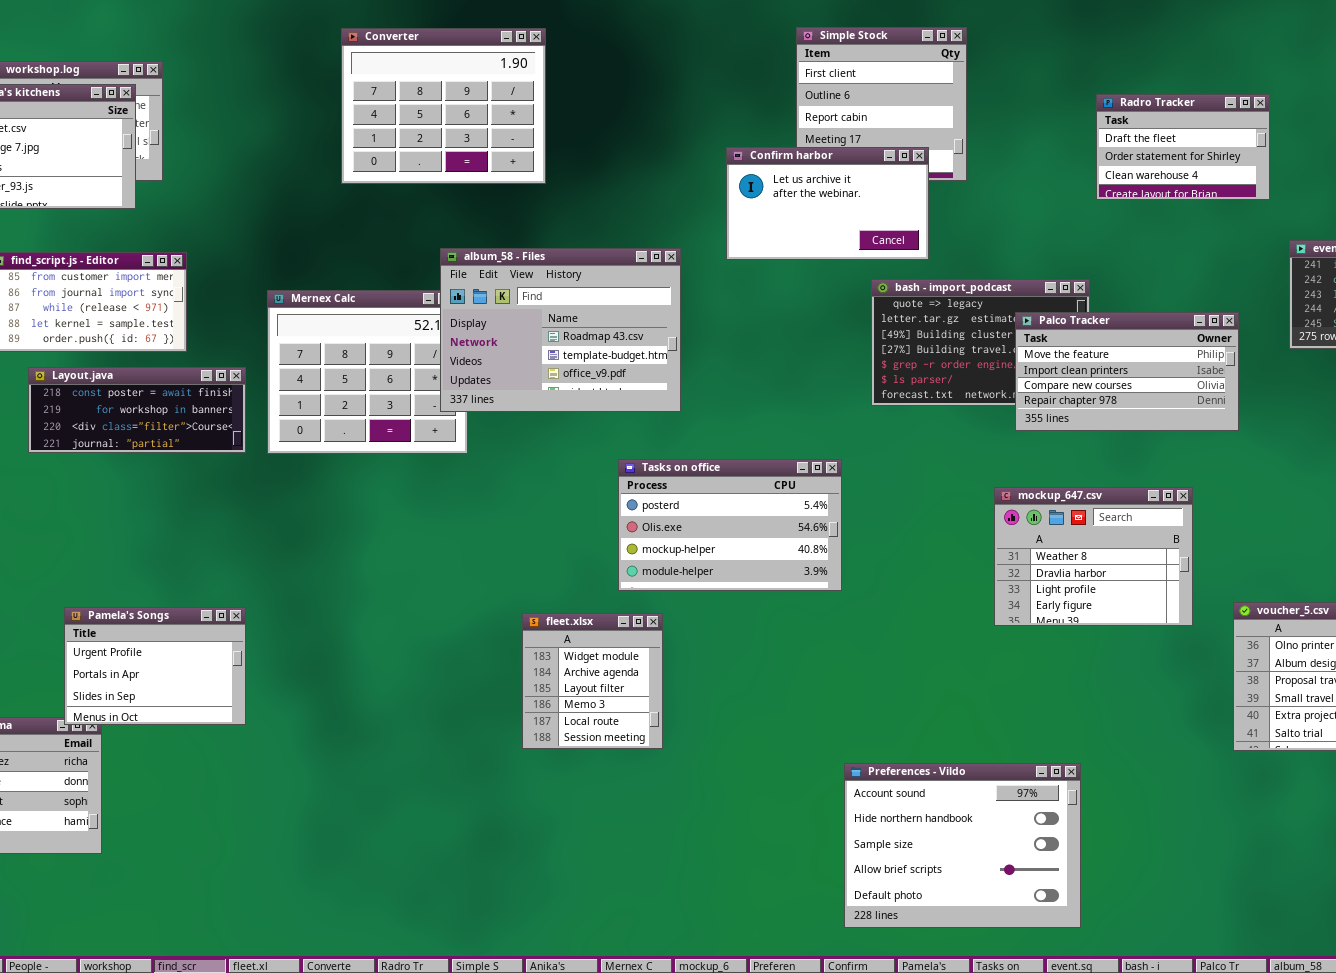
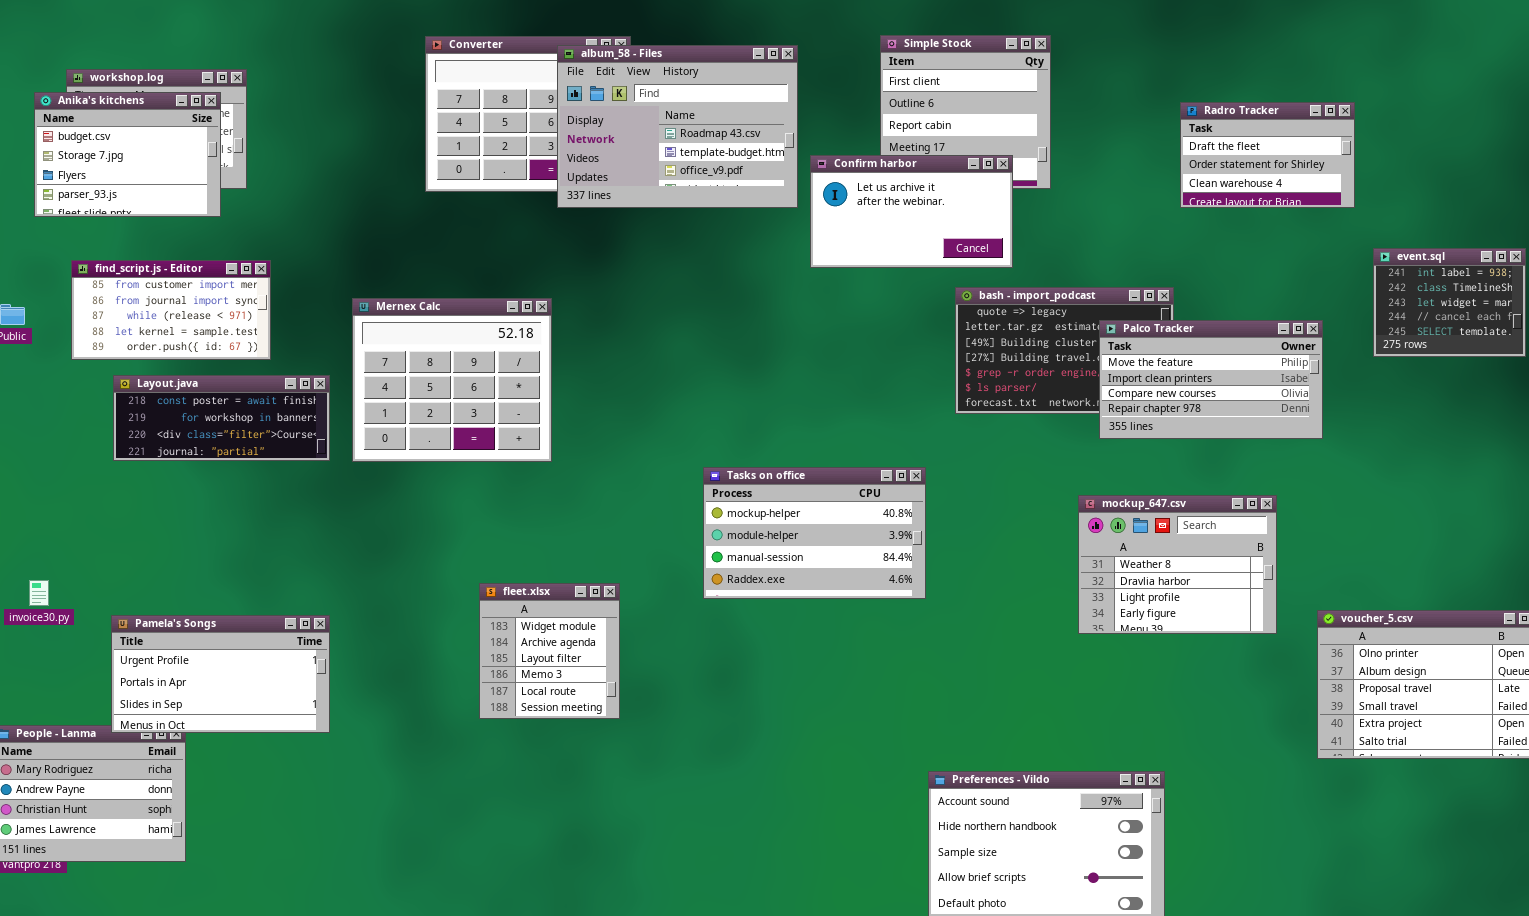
album_58 - Files: [440,248,681,412] -> [557,45,798,208], moved
Tasks on office: [618,459,842,591] -> [703,467,926,599], scrolled down 2 rows
Pamela's Songs: [64,607,246,725] -> [111,615,330,733], resized
fleet.xlsx: [522,613,663,749] -> [479,583,620,719], moved

